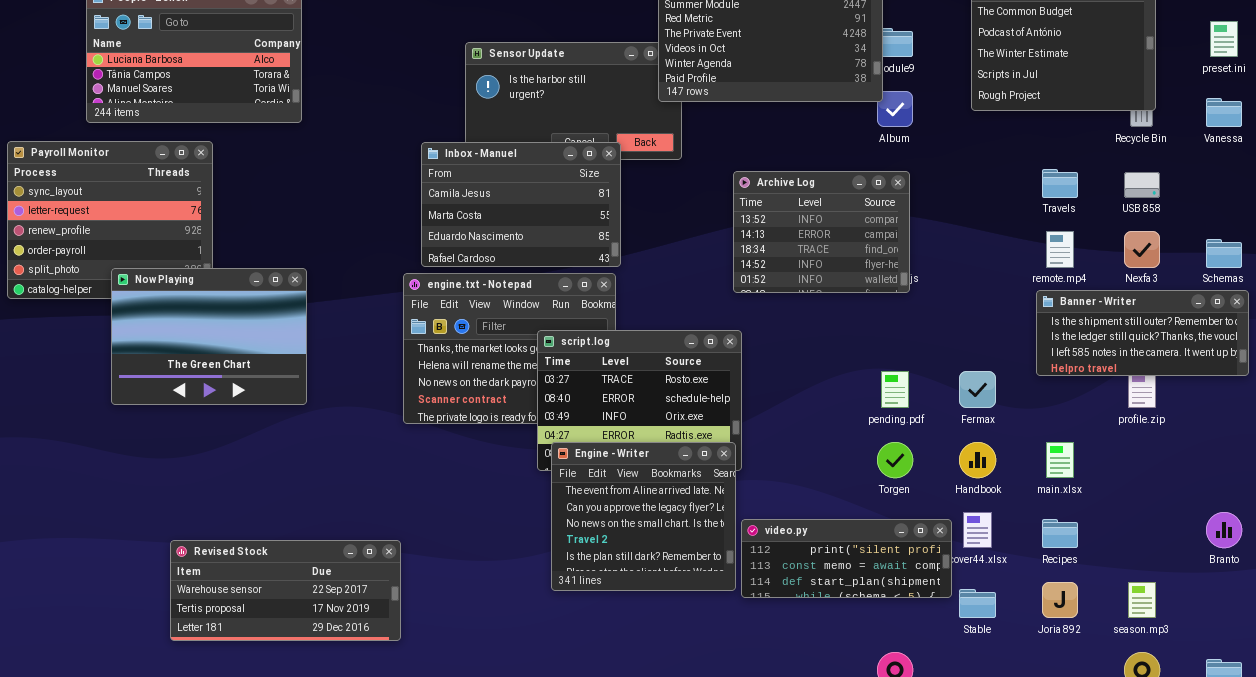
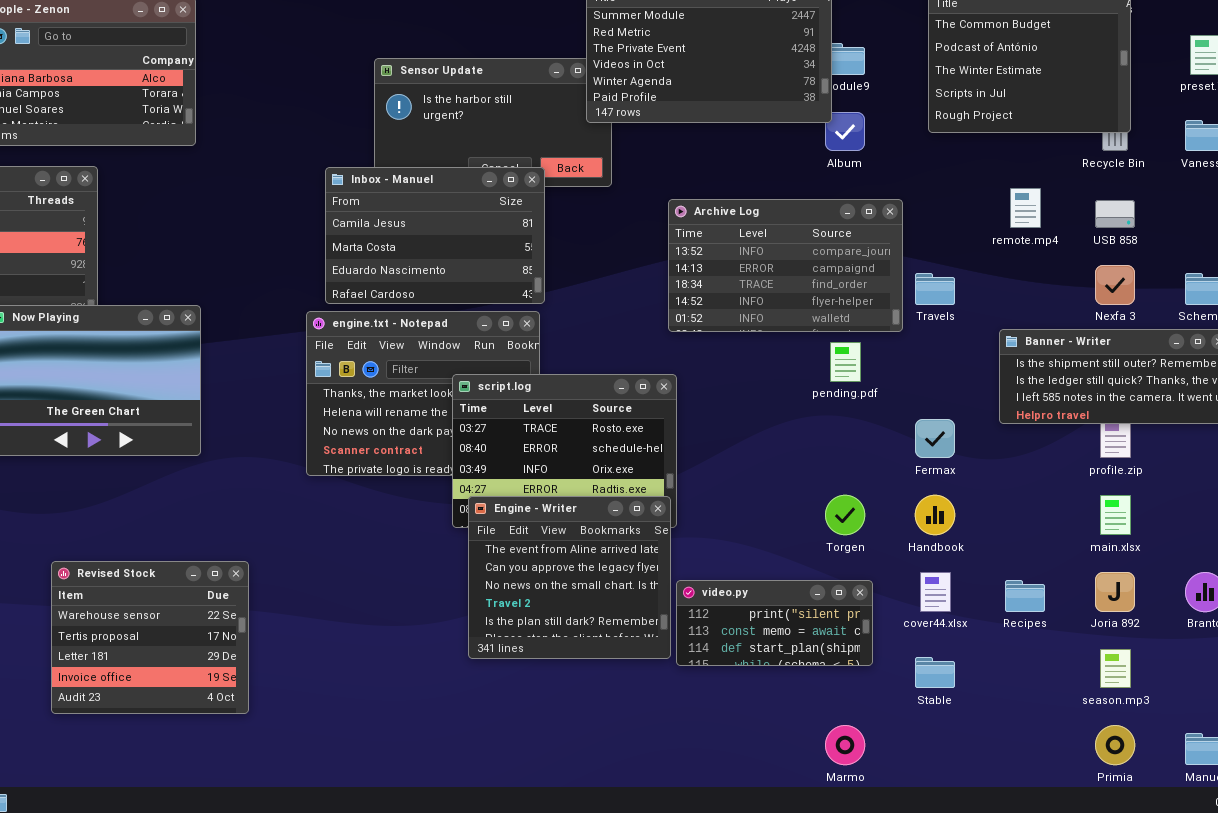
Travels: [1042,169,1078,198] -> [915,273,955,305], moved
Archive Log: [733,171,910,293] -> [668,199,903,332], resized
remote.mp4: [1046,231,1074,268] -> [1010,188,1041,228], moved
pending.pdf: [881,371,909,408] -> [830,342,861,382], moved
main.xlsx: [1046,442,1074,478] -> [1100,495,1131,535], moved
video.py: [741,519,952,598] -> [676,580,873,666], resized
Revised Stock: [170,540,401,641] -> [51,561,249,714], resized
Joria 892: [1042,582,1078,618] -> [1095,572,1135,612], moved

